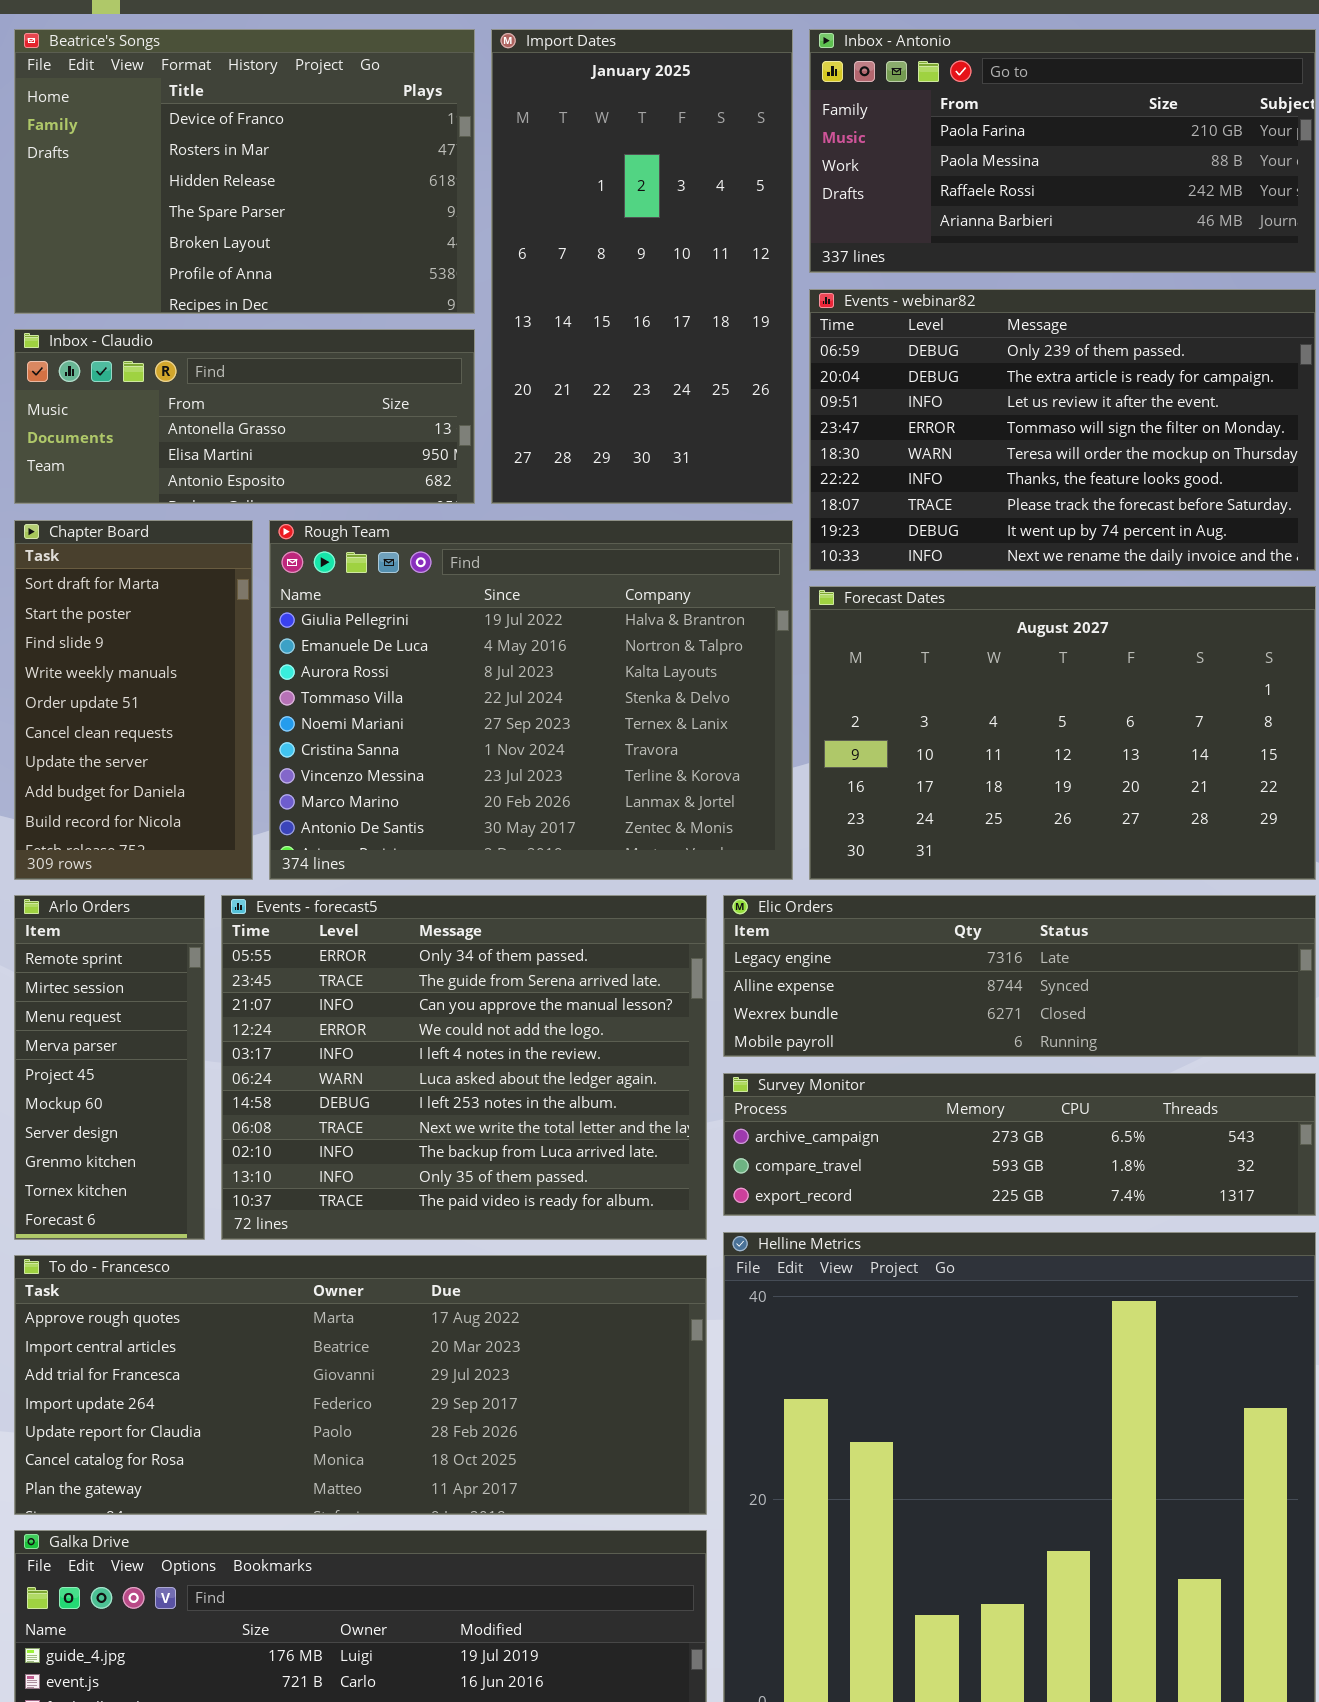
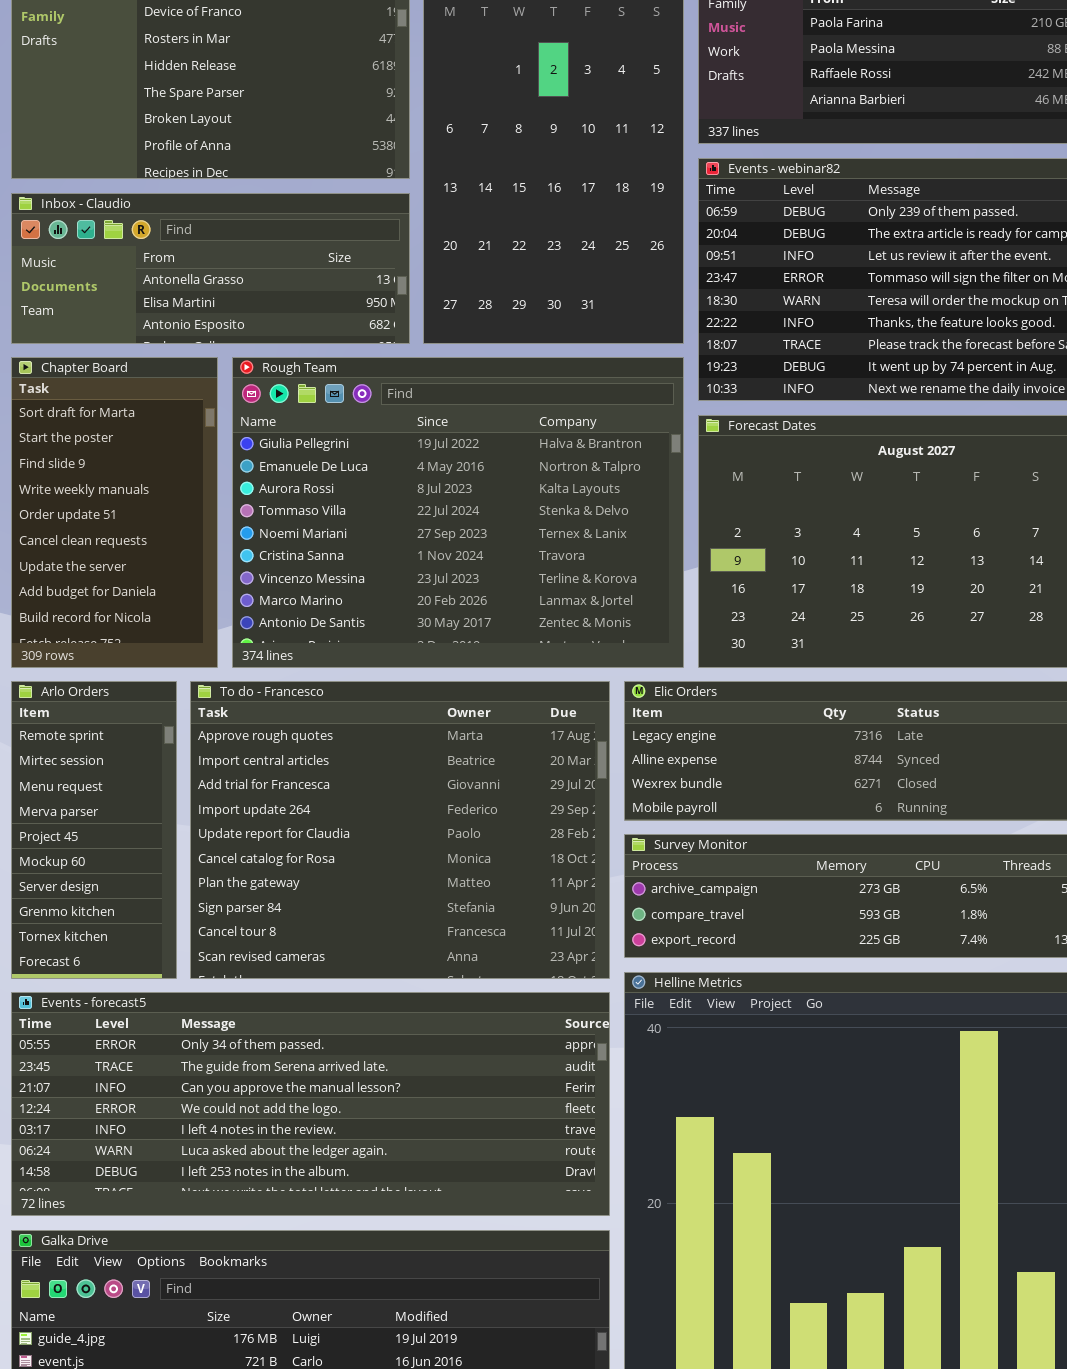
Events - forecast5: [221,895,707,1240] -> [11,992,610,1216], moved, resized
To do - Francesco: [14,1255,707,1515] -> [190,681,610,979], moved, resized

